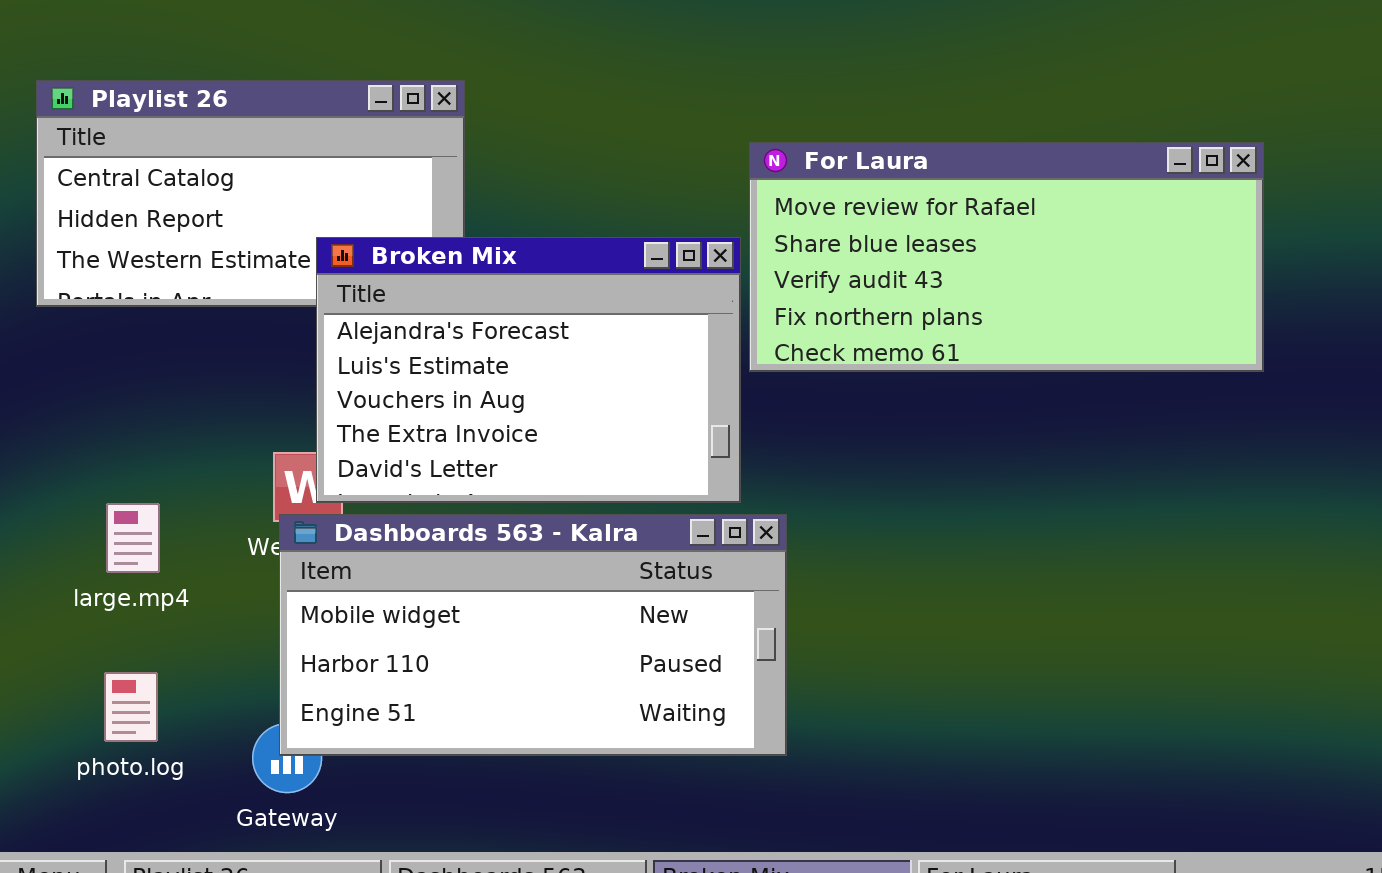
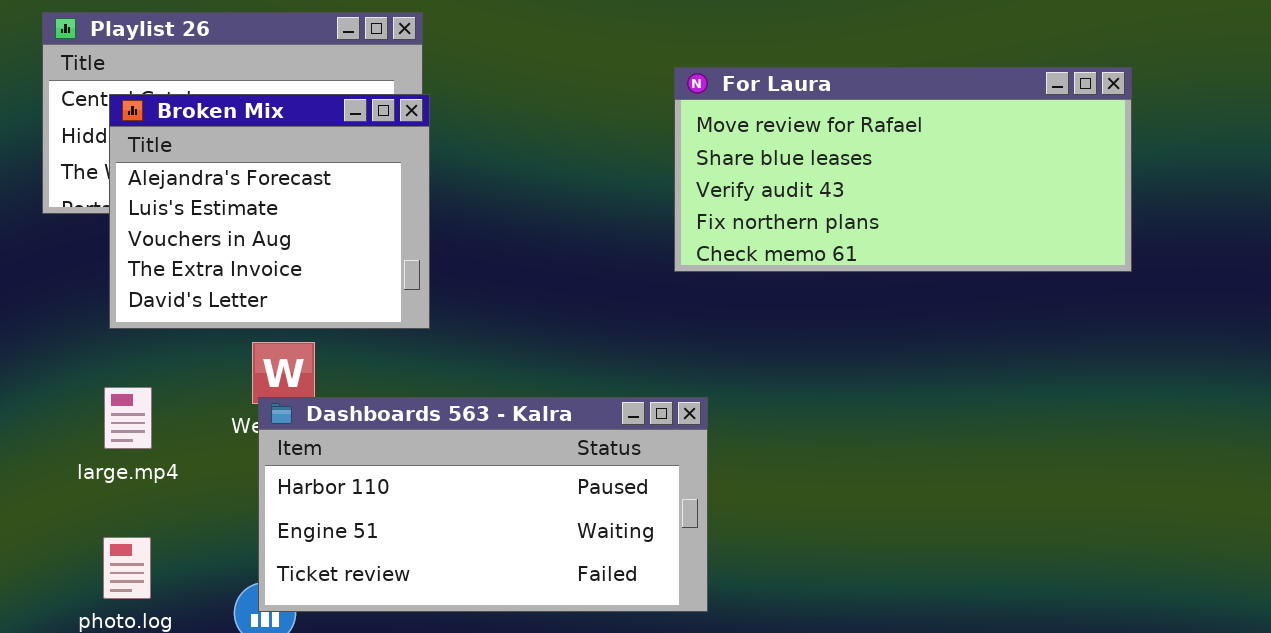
Broken Mix: [316,237,741,503] -> [109,94,430,329], moved, resized
Dashboards 563 - Kalra: [279,514,787,756] -> [258,397,708,612], scrolled down 1 row

